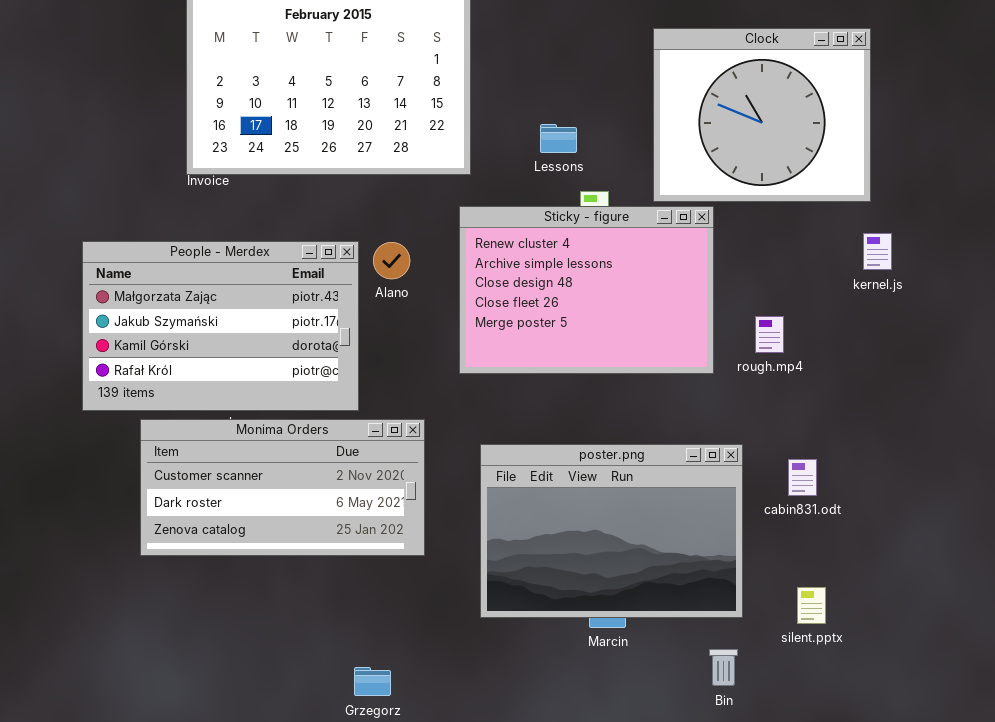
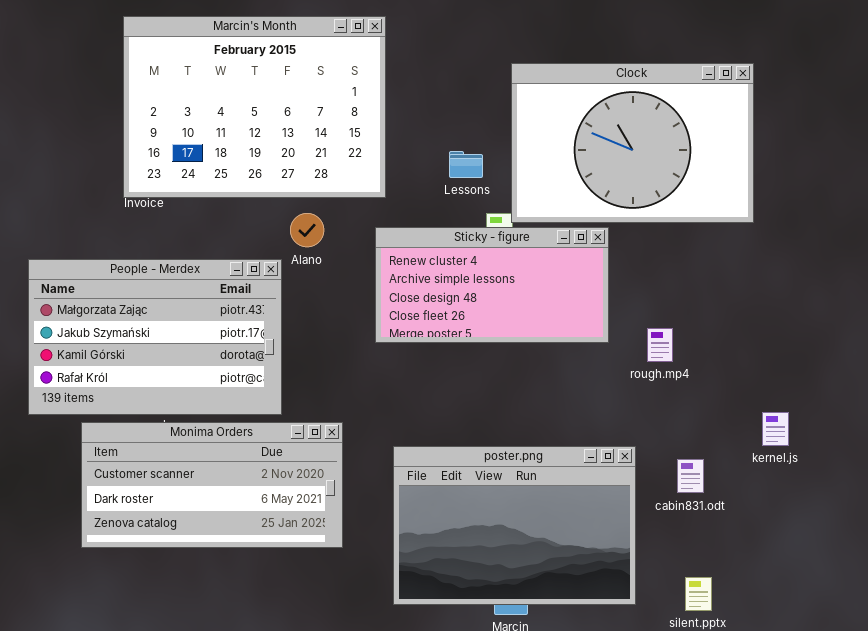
Clock: [653,28,871,202] -> [511,63,754,223], resized
Sticky - figure: [459,206,714,374] -> [375,227,609,343], resized
kernel.js: [863,233,892,270] -> [762,412,789,446], moved
Alano: [373,242,410,279] -> [290,213,324,247], moved

